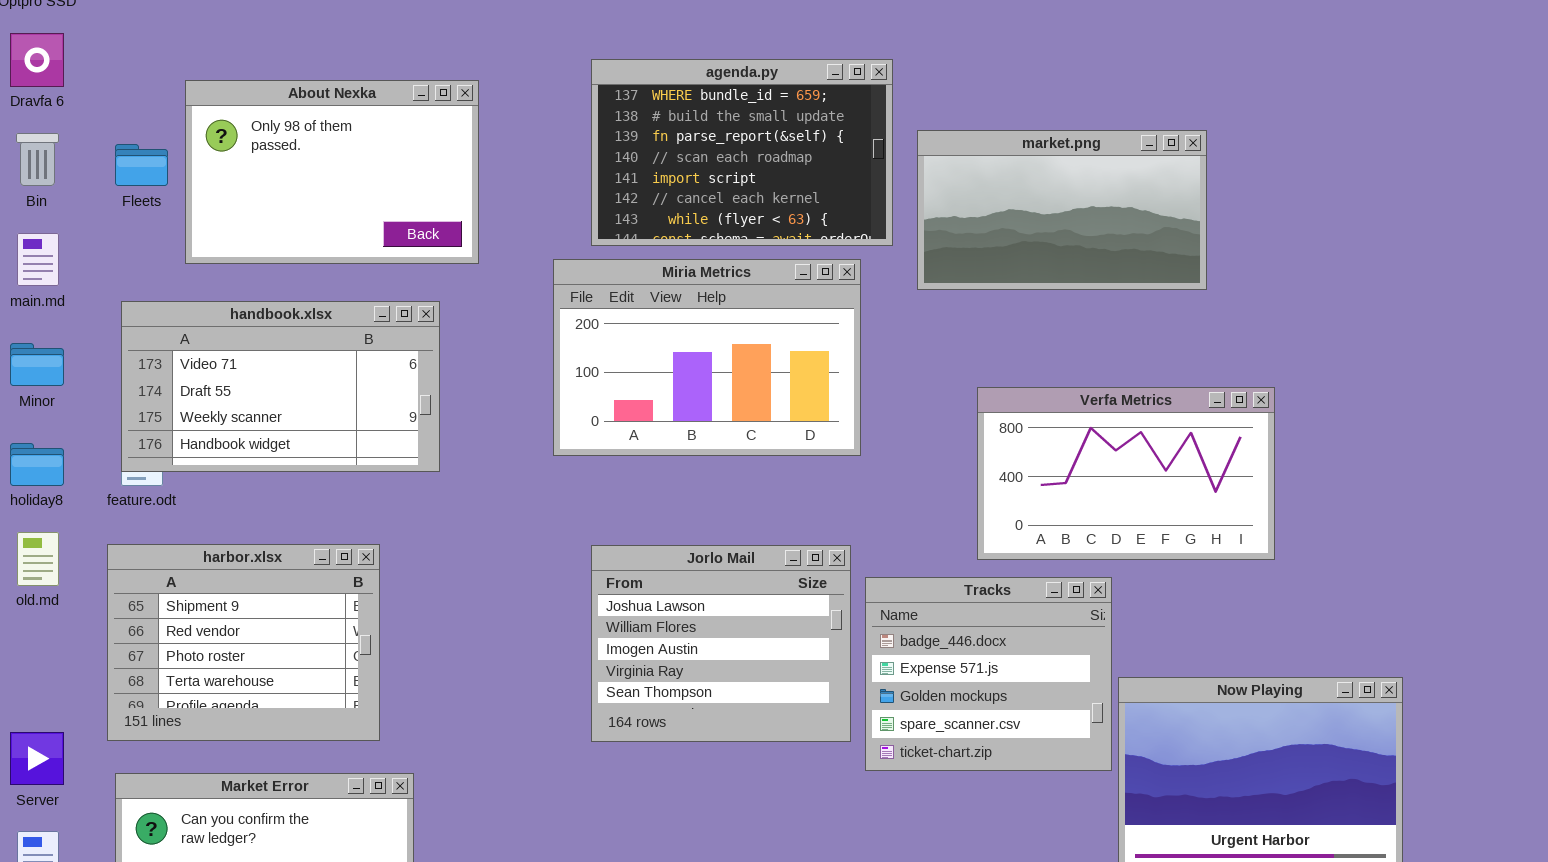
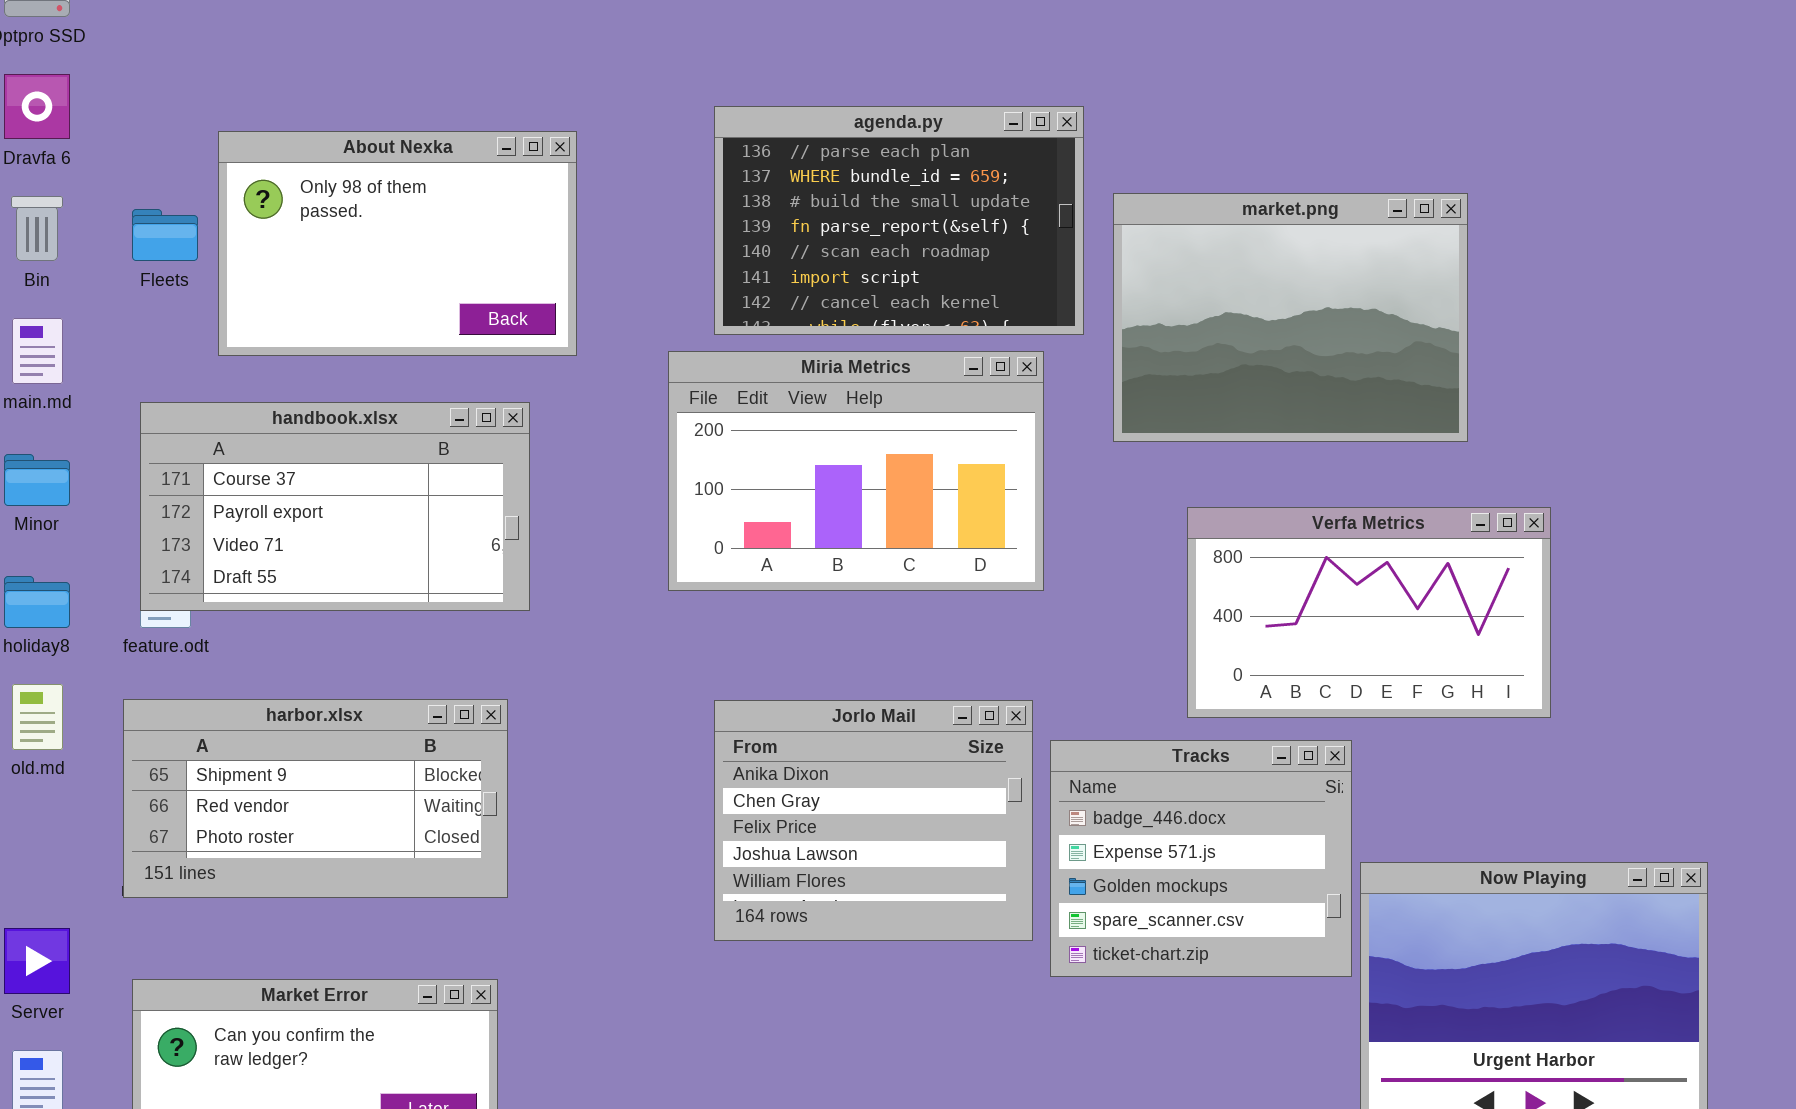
agenda.py: [591,59,893,246] -> [714,106,1084,335], scrolled up 1 row
market.png: [917,130,1207,290] -> [1113,193,1468,442], resized
handbook.xlsx: [121,301,440,472] -> [140,402,530,611], scrolled up 2 rows
harbor.xlsx: [107,544,380,741] -> [123,699,508,898], resized
Jorlo Mail: [591,545,851,742] -> [714,700,1033,941], scrolled up 3 rows

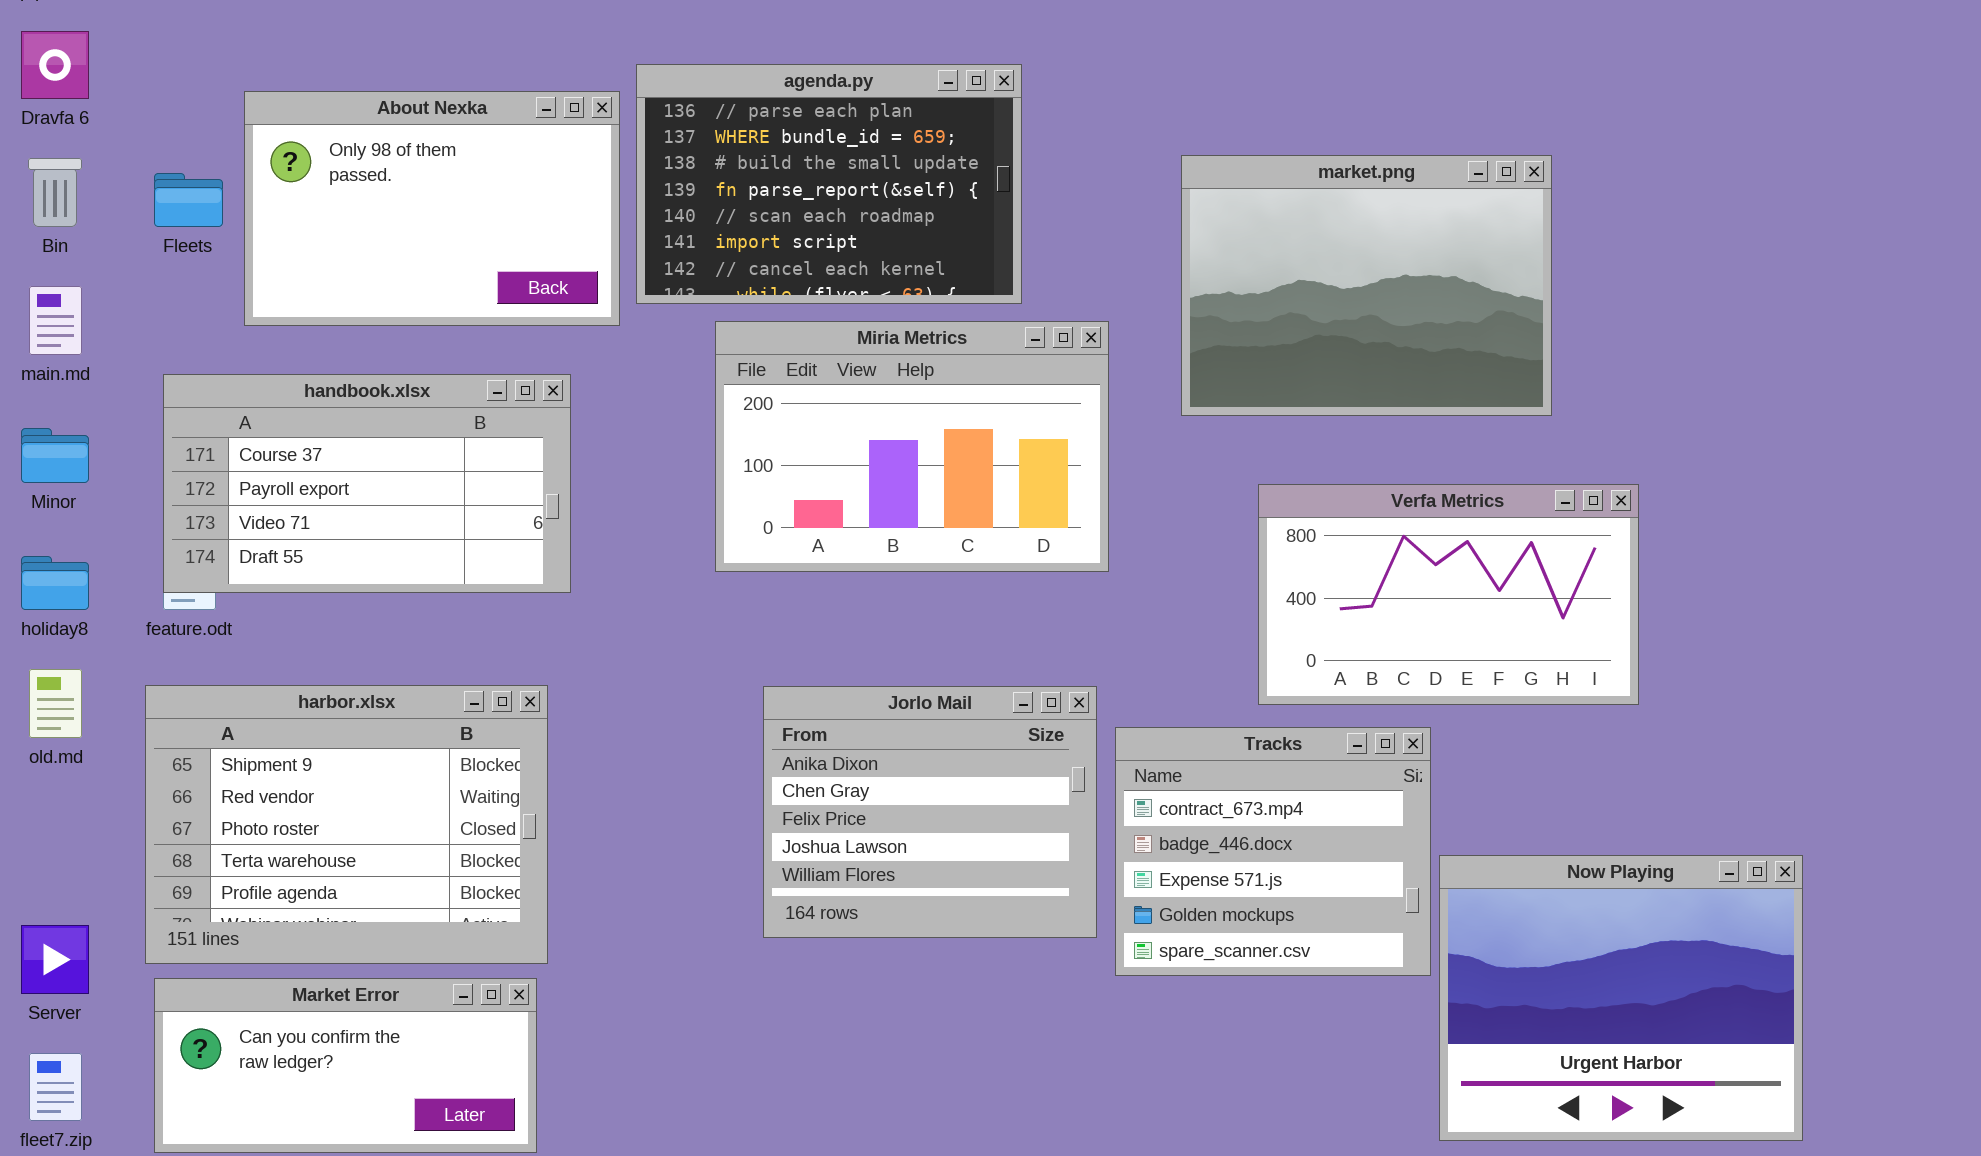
agenda.py: [714,106,1084,335] -> [636,64,1022,304], moved
harbor.xlsx: [123,699,508,898] -> [145,685,548,964], resized
Tracks: [1050,740,1352,977] -> [1115,727,1431,976], scrolled up 1 row

